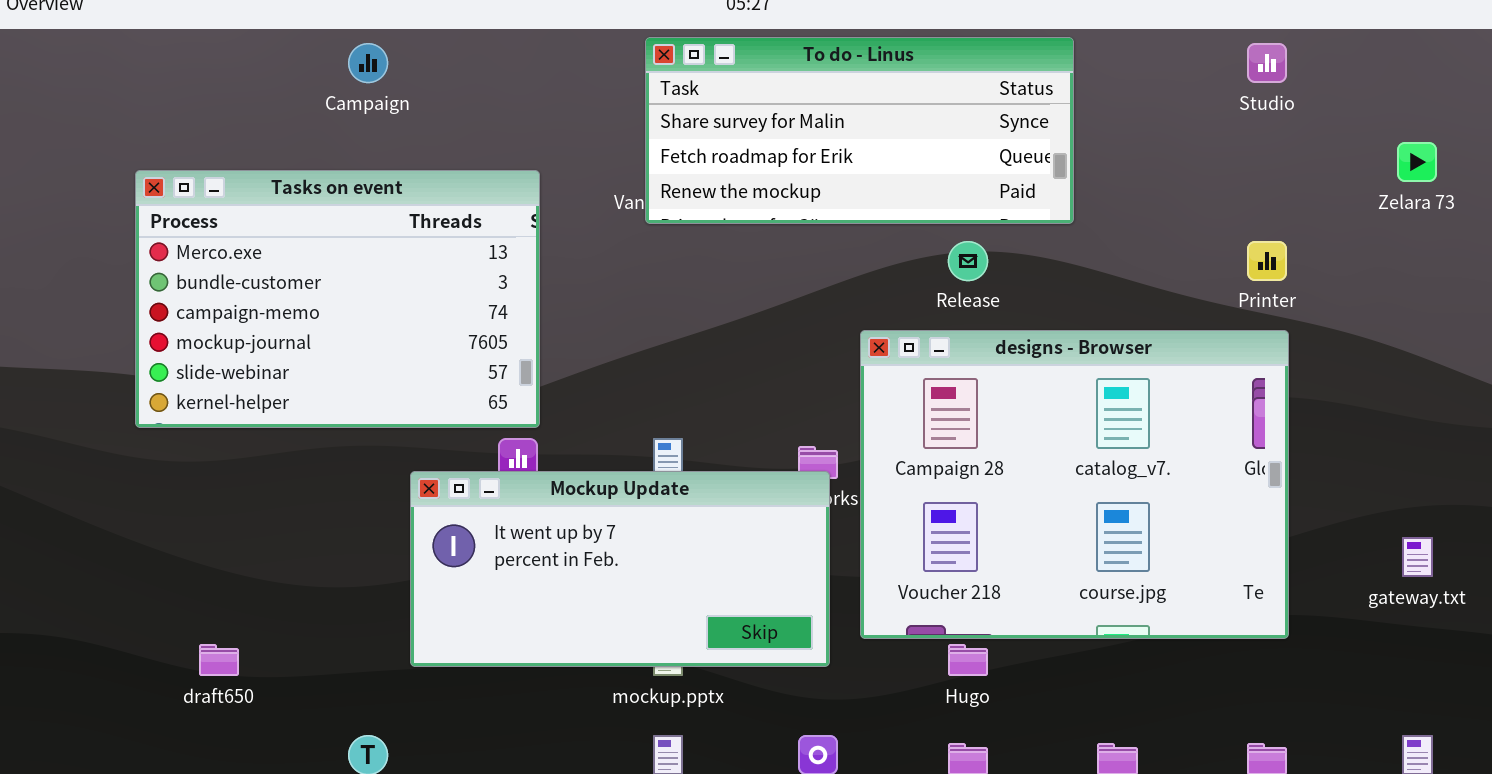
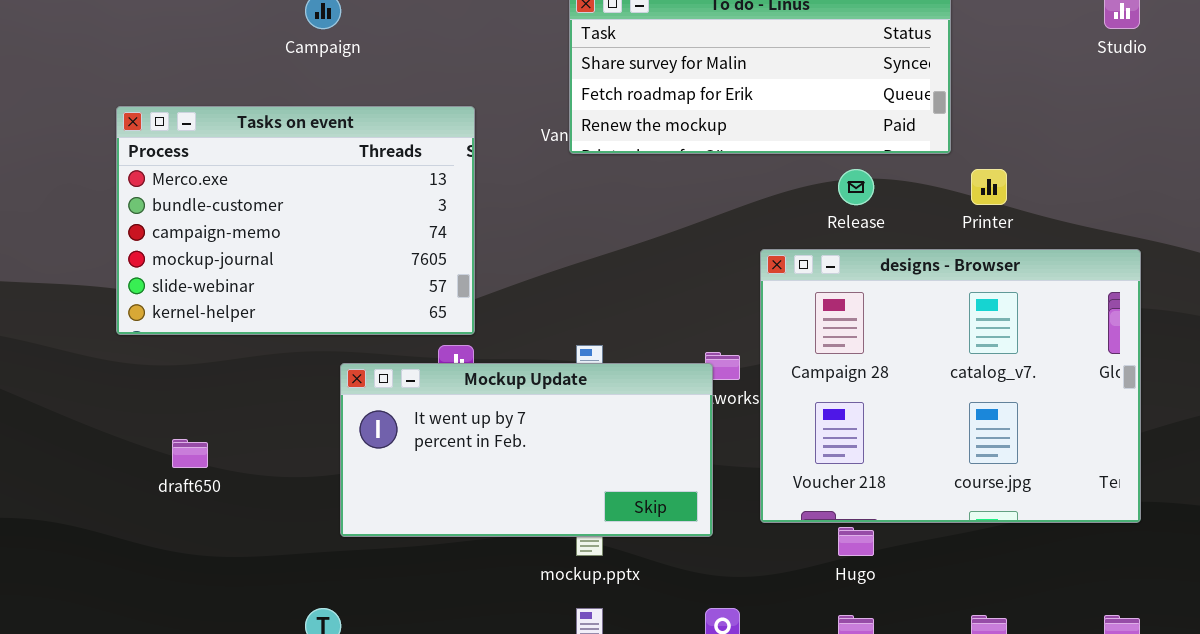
Printer: [1247,241,1287,281] -> [971,169,1007,205], moved
Mockup Update: [410,471,830,667] -> [340,363,713,537], moved
draft650: [199,644,239,676] -> [172,439,208,468], moved

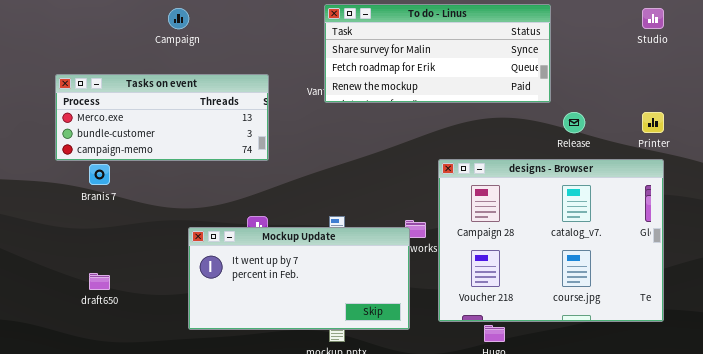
Tasks on event: [116,106,475,335] -> [55,74,269,161], resized
Release: [838,169,874,205] -> [563,112,585,133], moved
Printer: [971,169,1007,205] -> [642,112,664,133], moved

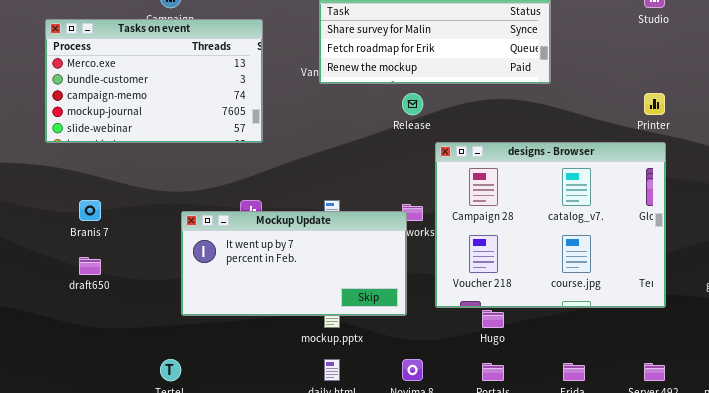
Tasks on event: [55,74,269,161] -> [45,19,263,143], resized
Release: [563,112,585,133] -> [402,93,423,115], moved
Branis 7: [89,164,110,185] -> [79,200,101,221], moved

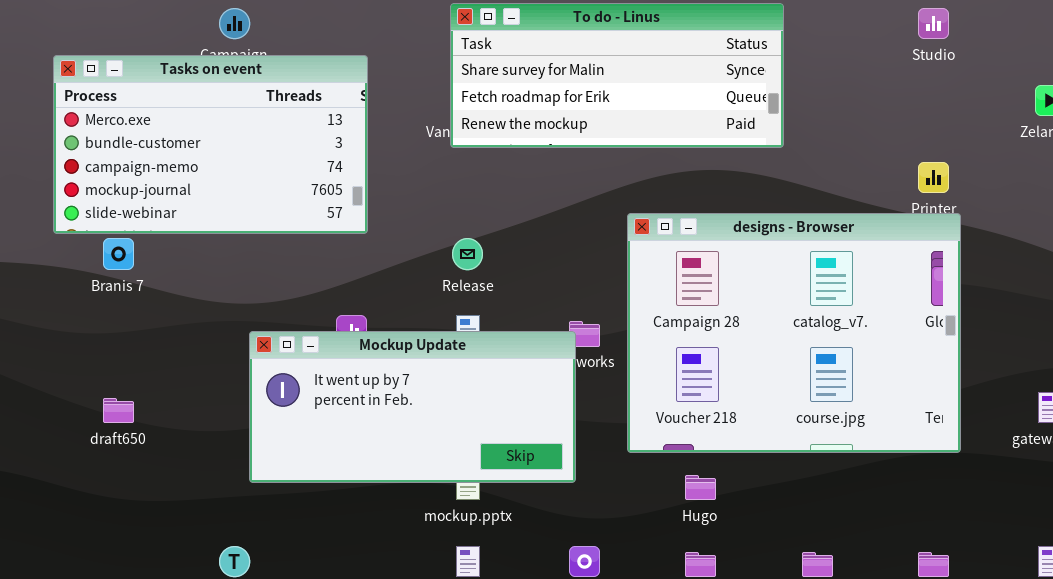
Release: [402,93,423,115] -> [452,238,483,270], moved
designs - Browser: [435,142,666,308] -> [627,213,961,453], moved
Branis 7: [79,200,101,221] -> [103,238,134,270], moved

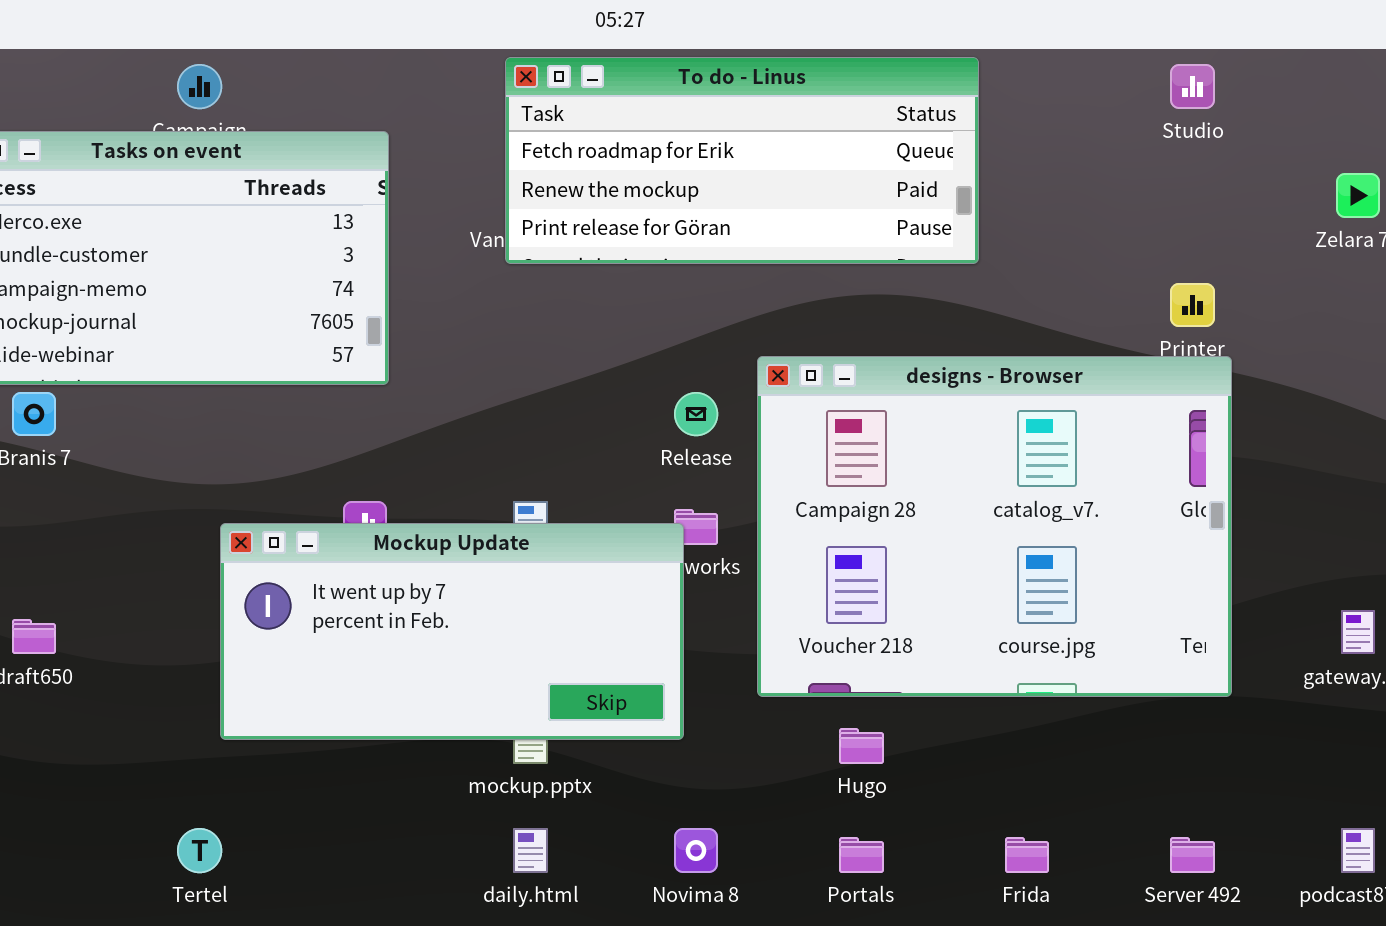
To do - Linus: [450,3,784,148] -> [505,57,979,264], scrolled down 1 row
Release: [452,238,483,270] -> [674,392,718,436], moved

